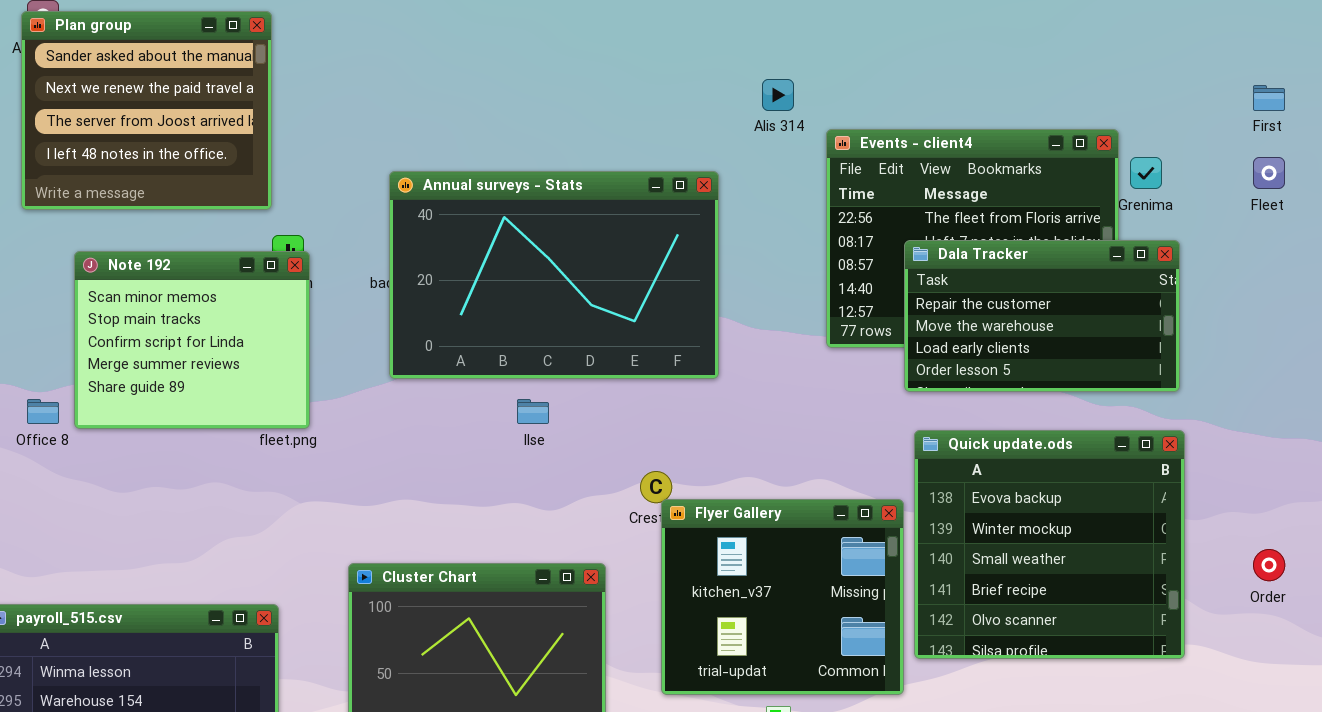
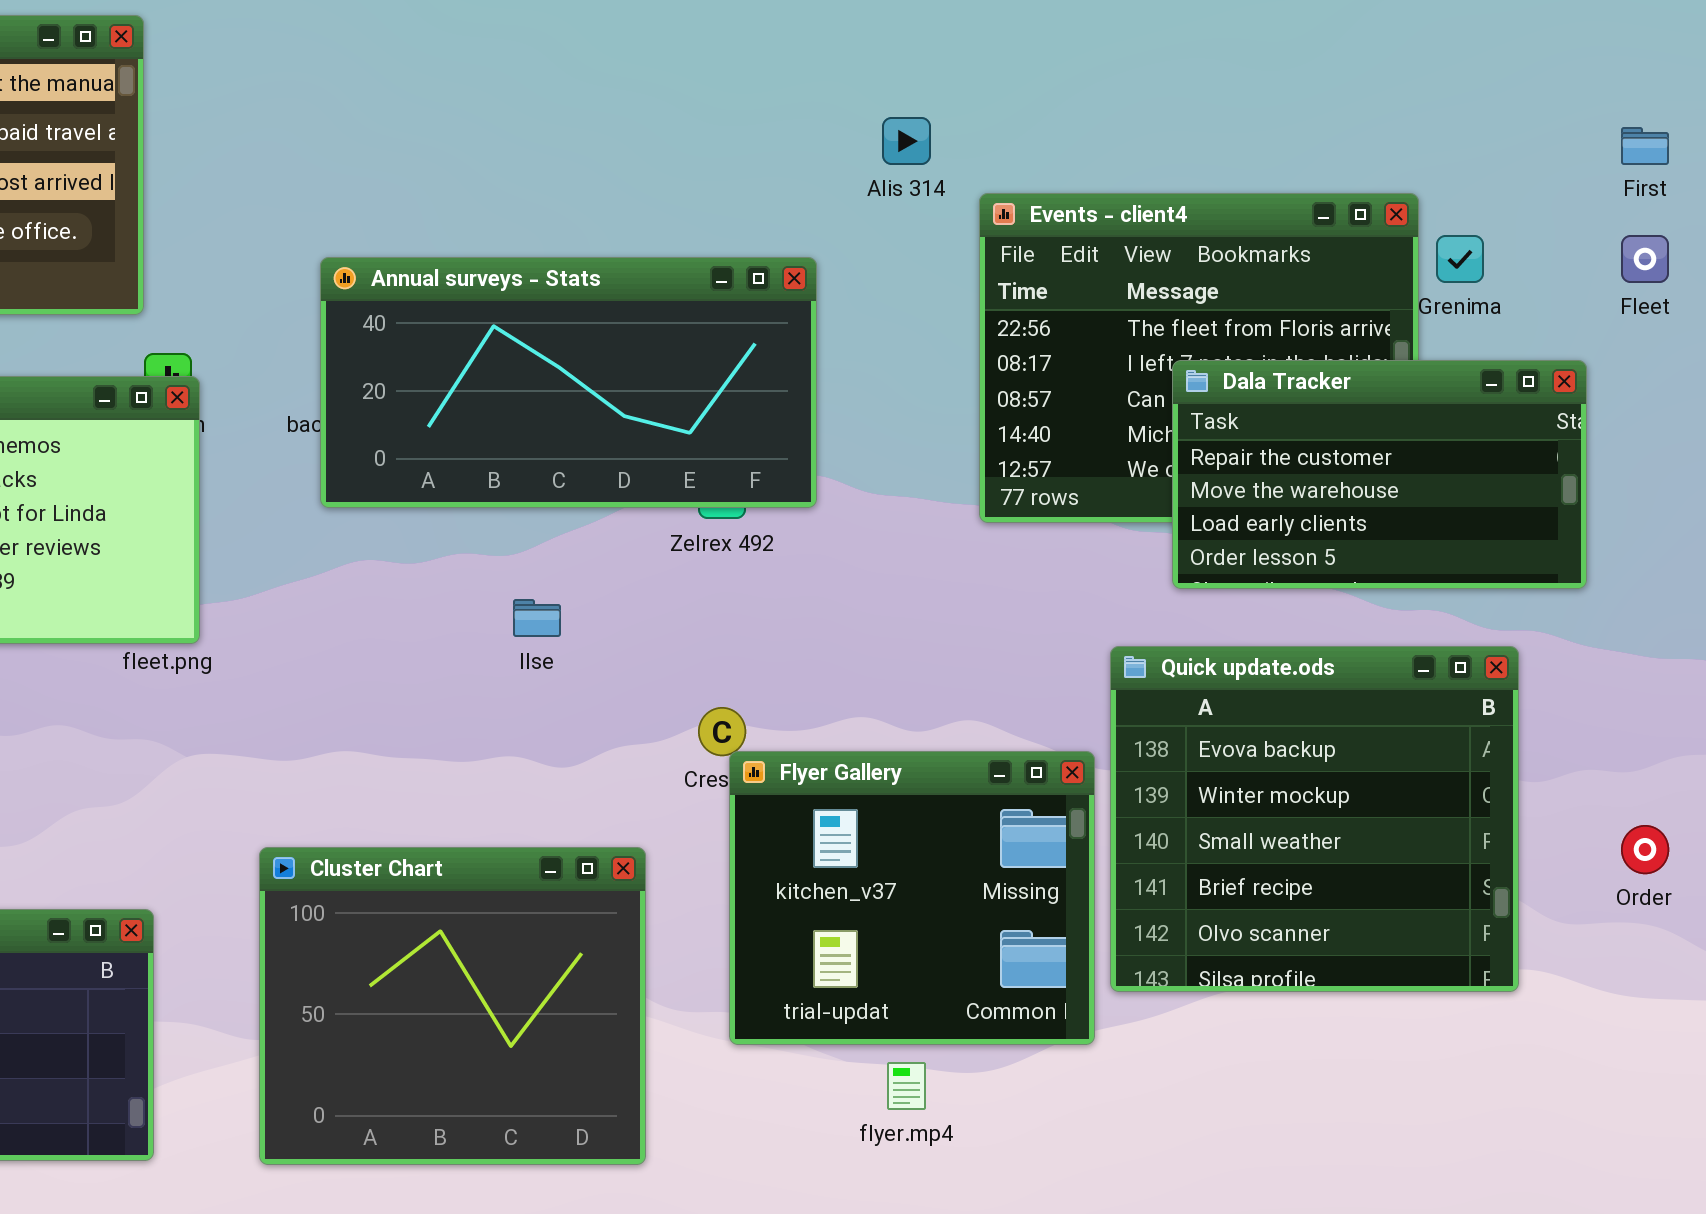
Annual surveys - Stats: [389,171,719,379] -> [320,257,817,508], resized
Dala Tracker: [904,240,1180,392] -> [1172,360,1587,589], moved

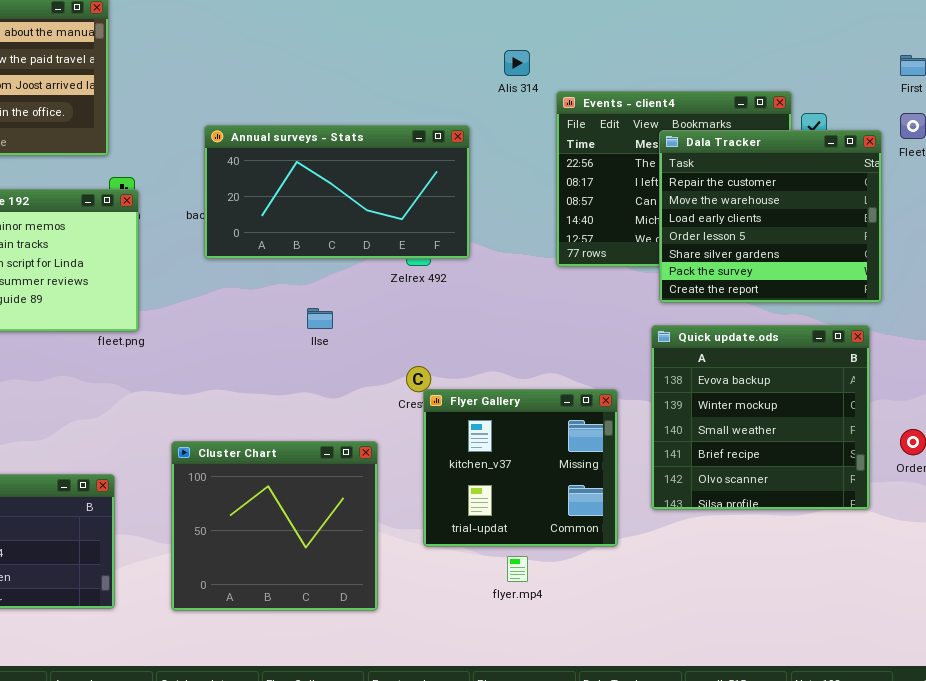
Dala Tracker: [1172,360,1587,589] -> [659,130,882,303], resized
Quick update.ods: [1110,646,1519,992] -> [651,325,870,510], moved

